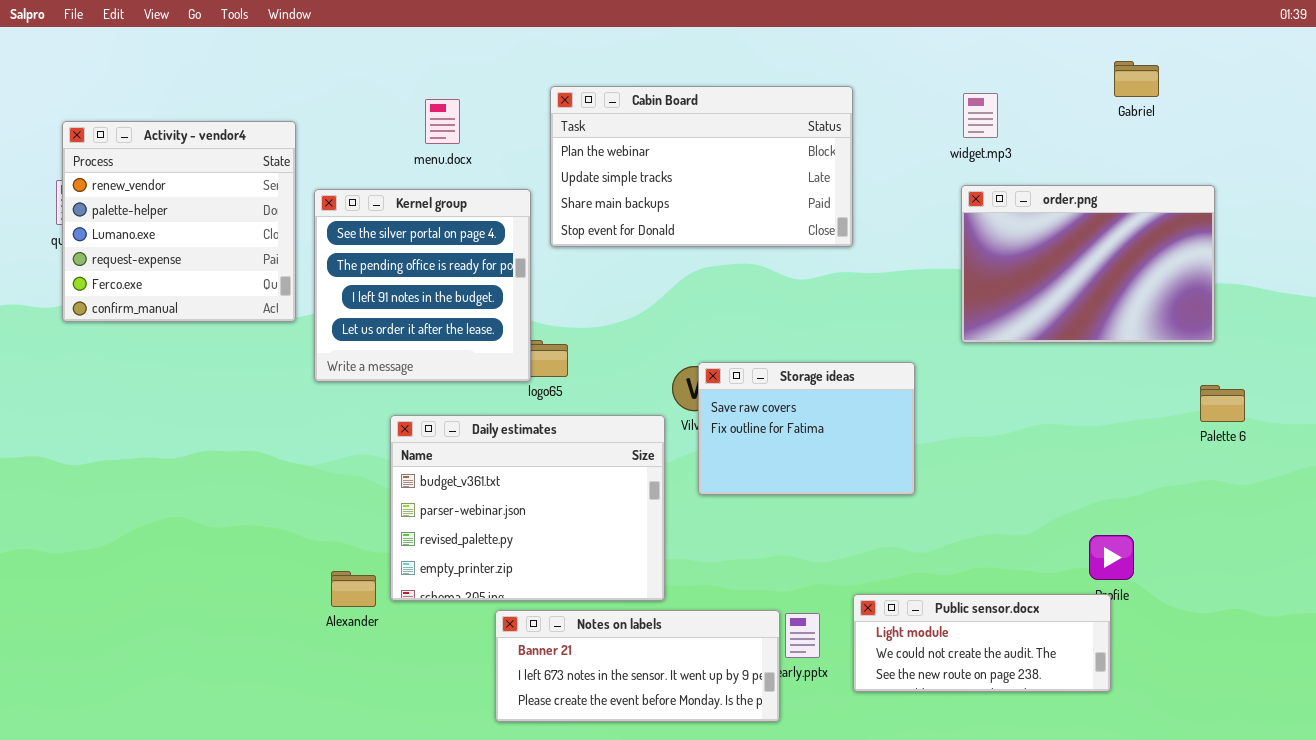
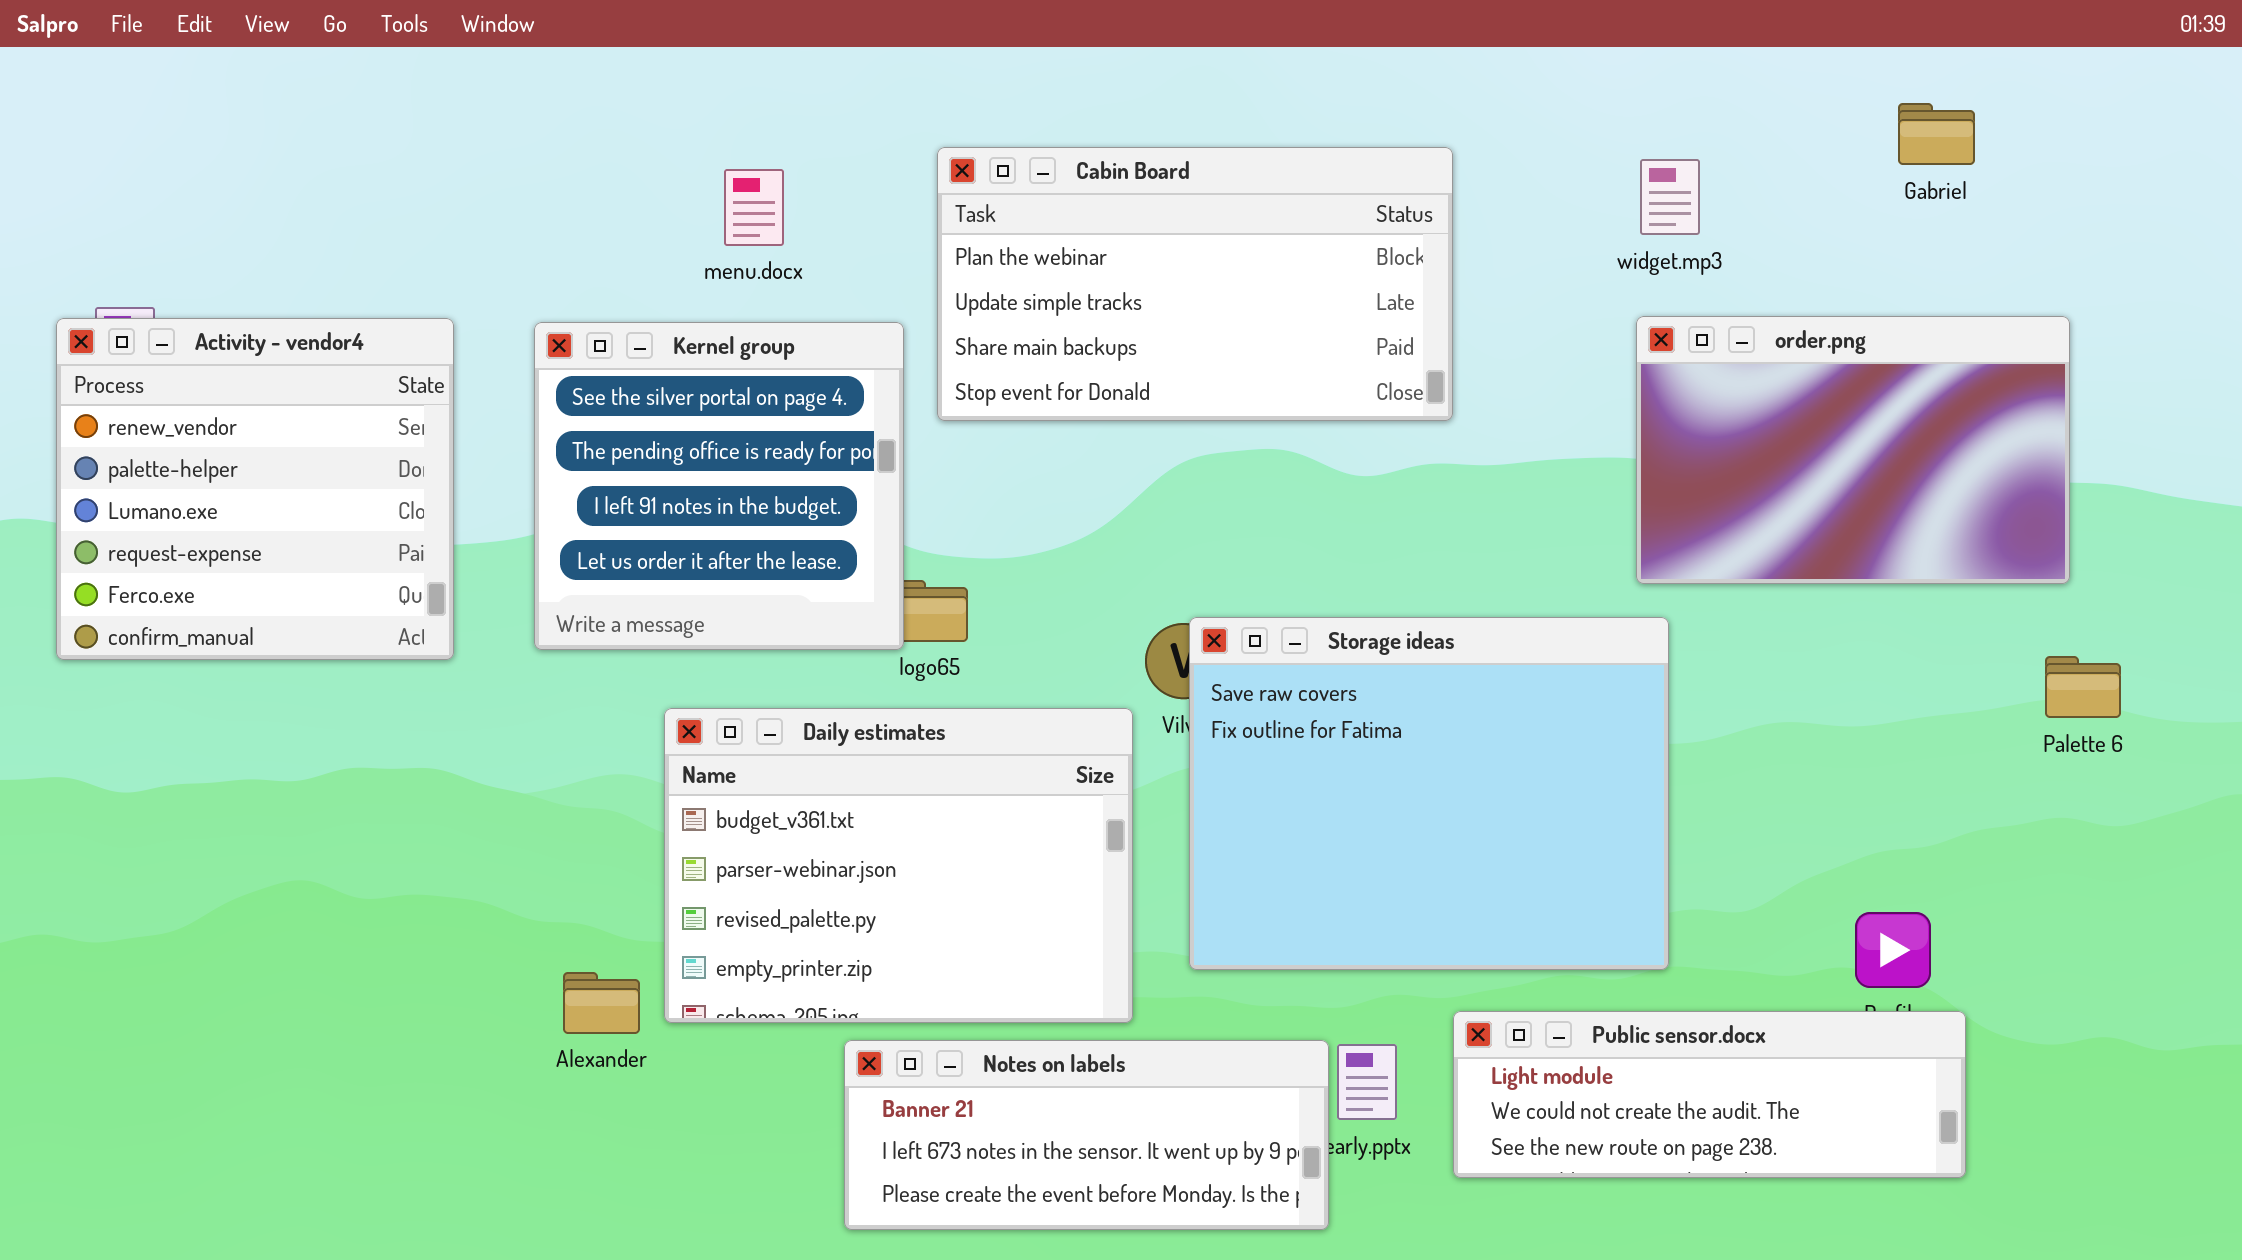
Activity - vendor4: [62,121,296,322] -> [56,318,454,660], moved
Storage ideas: [698,362,915,495] -> [1189,617,1669,970], resized
Public sensor.docx: [853,594,1111,692] -> [1453,1011,1966,1178], resized

